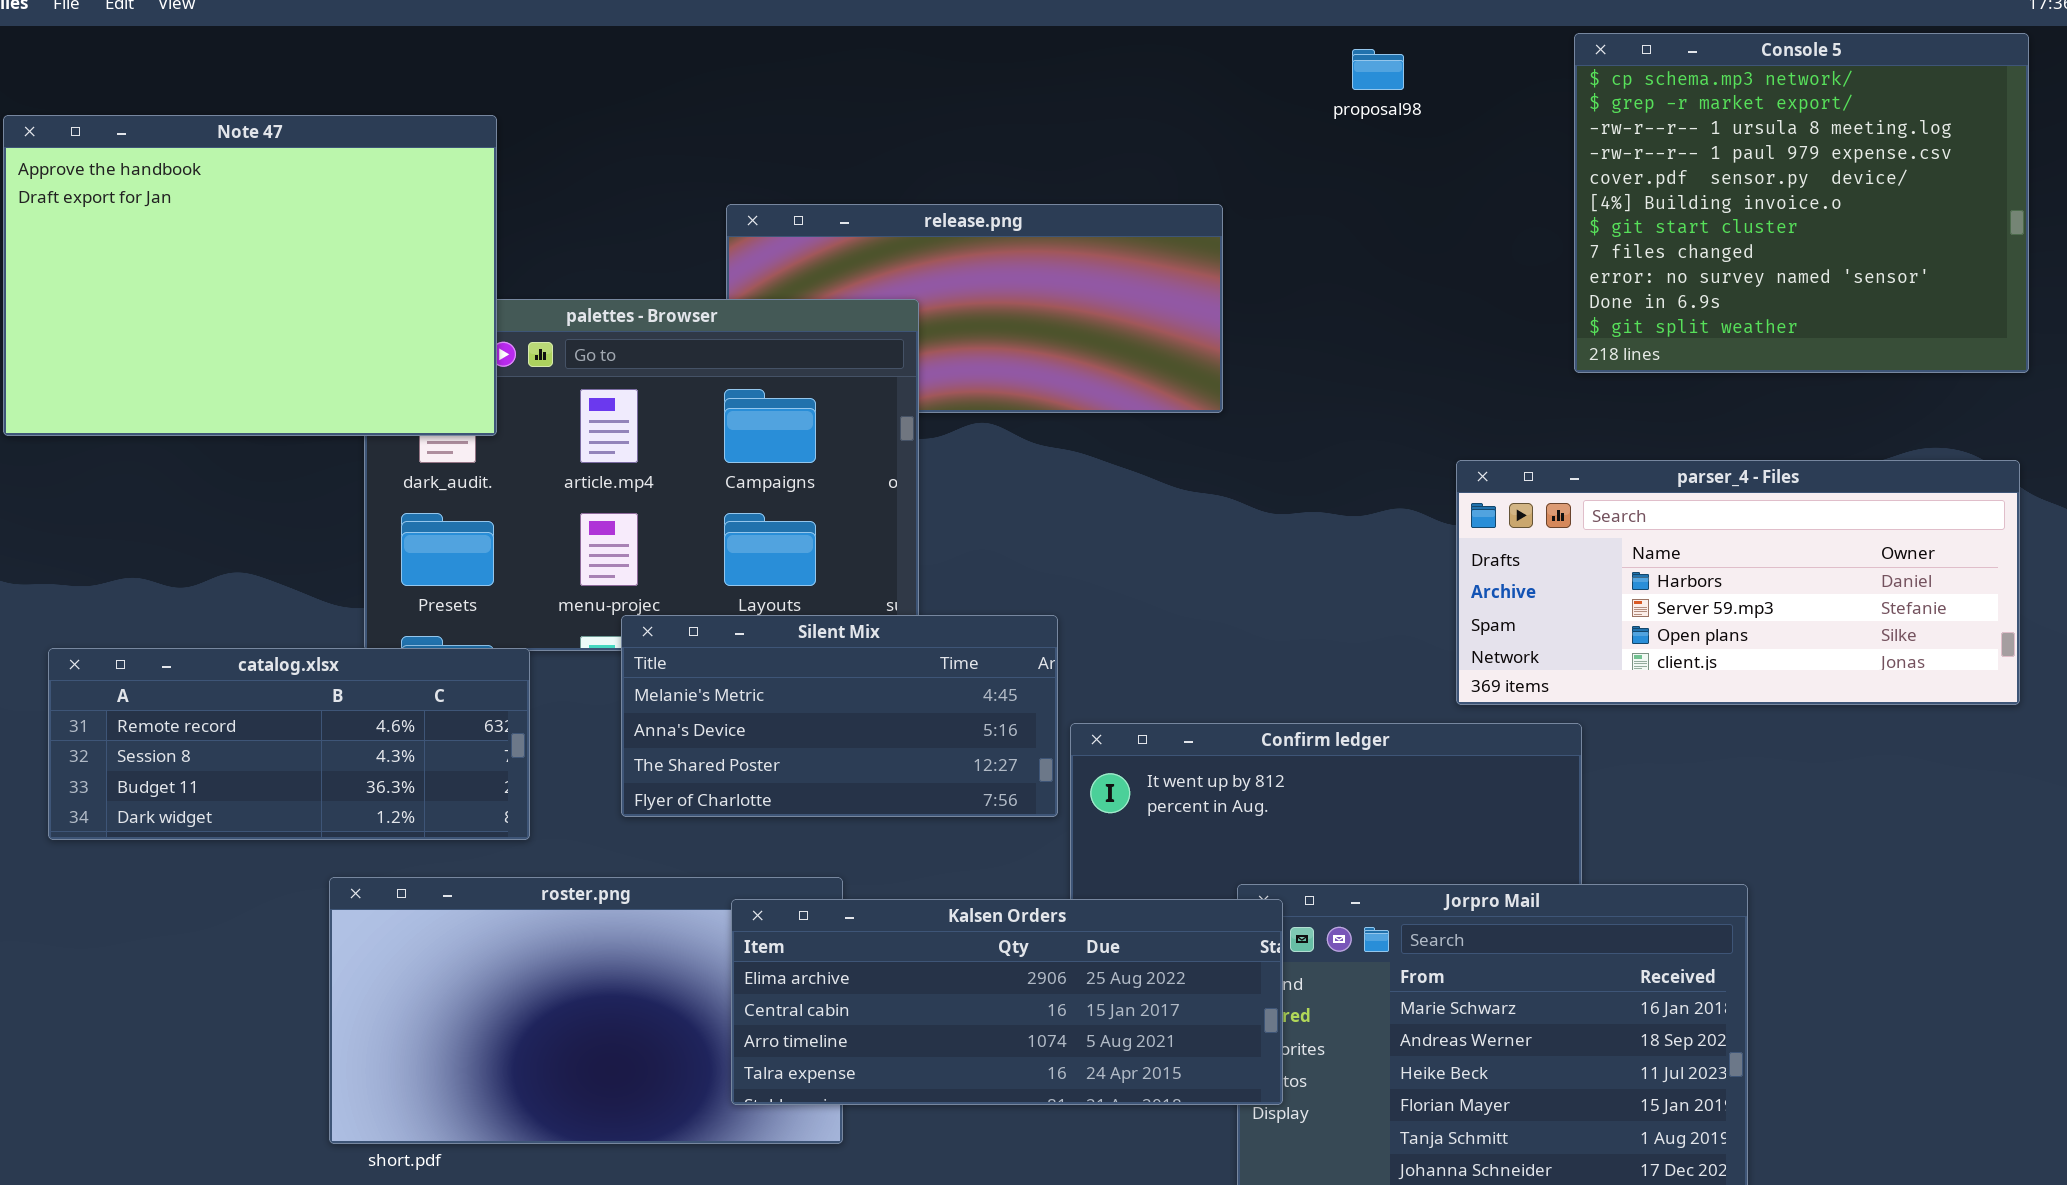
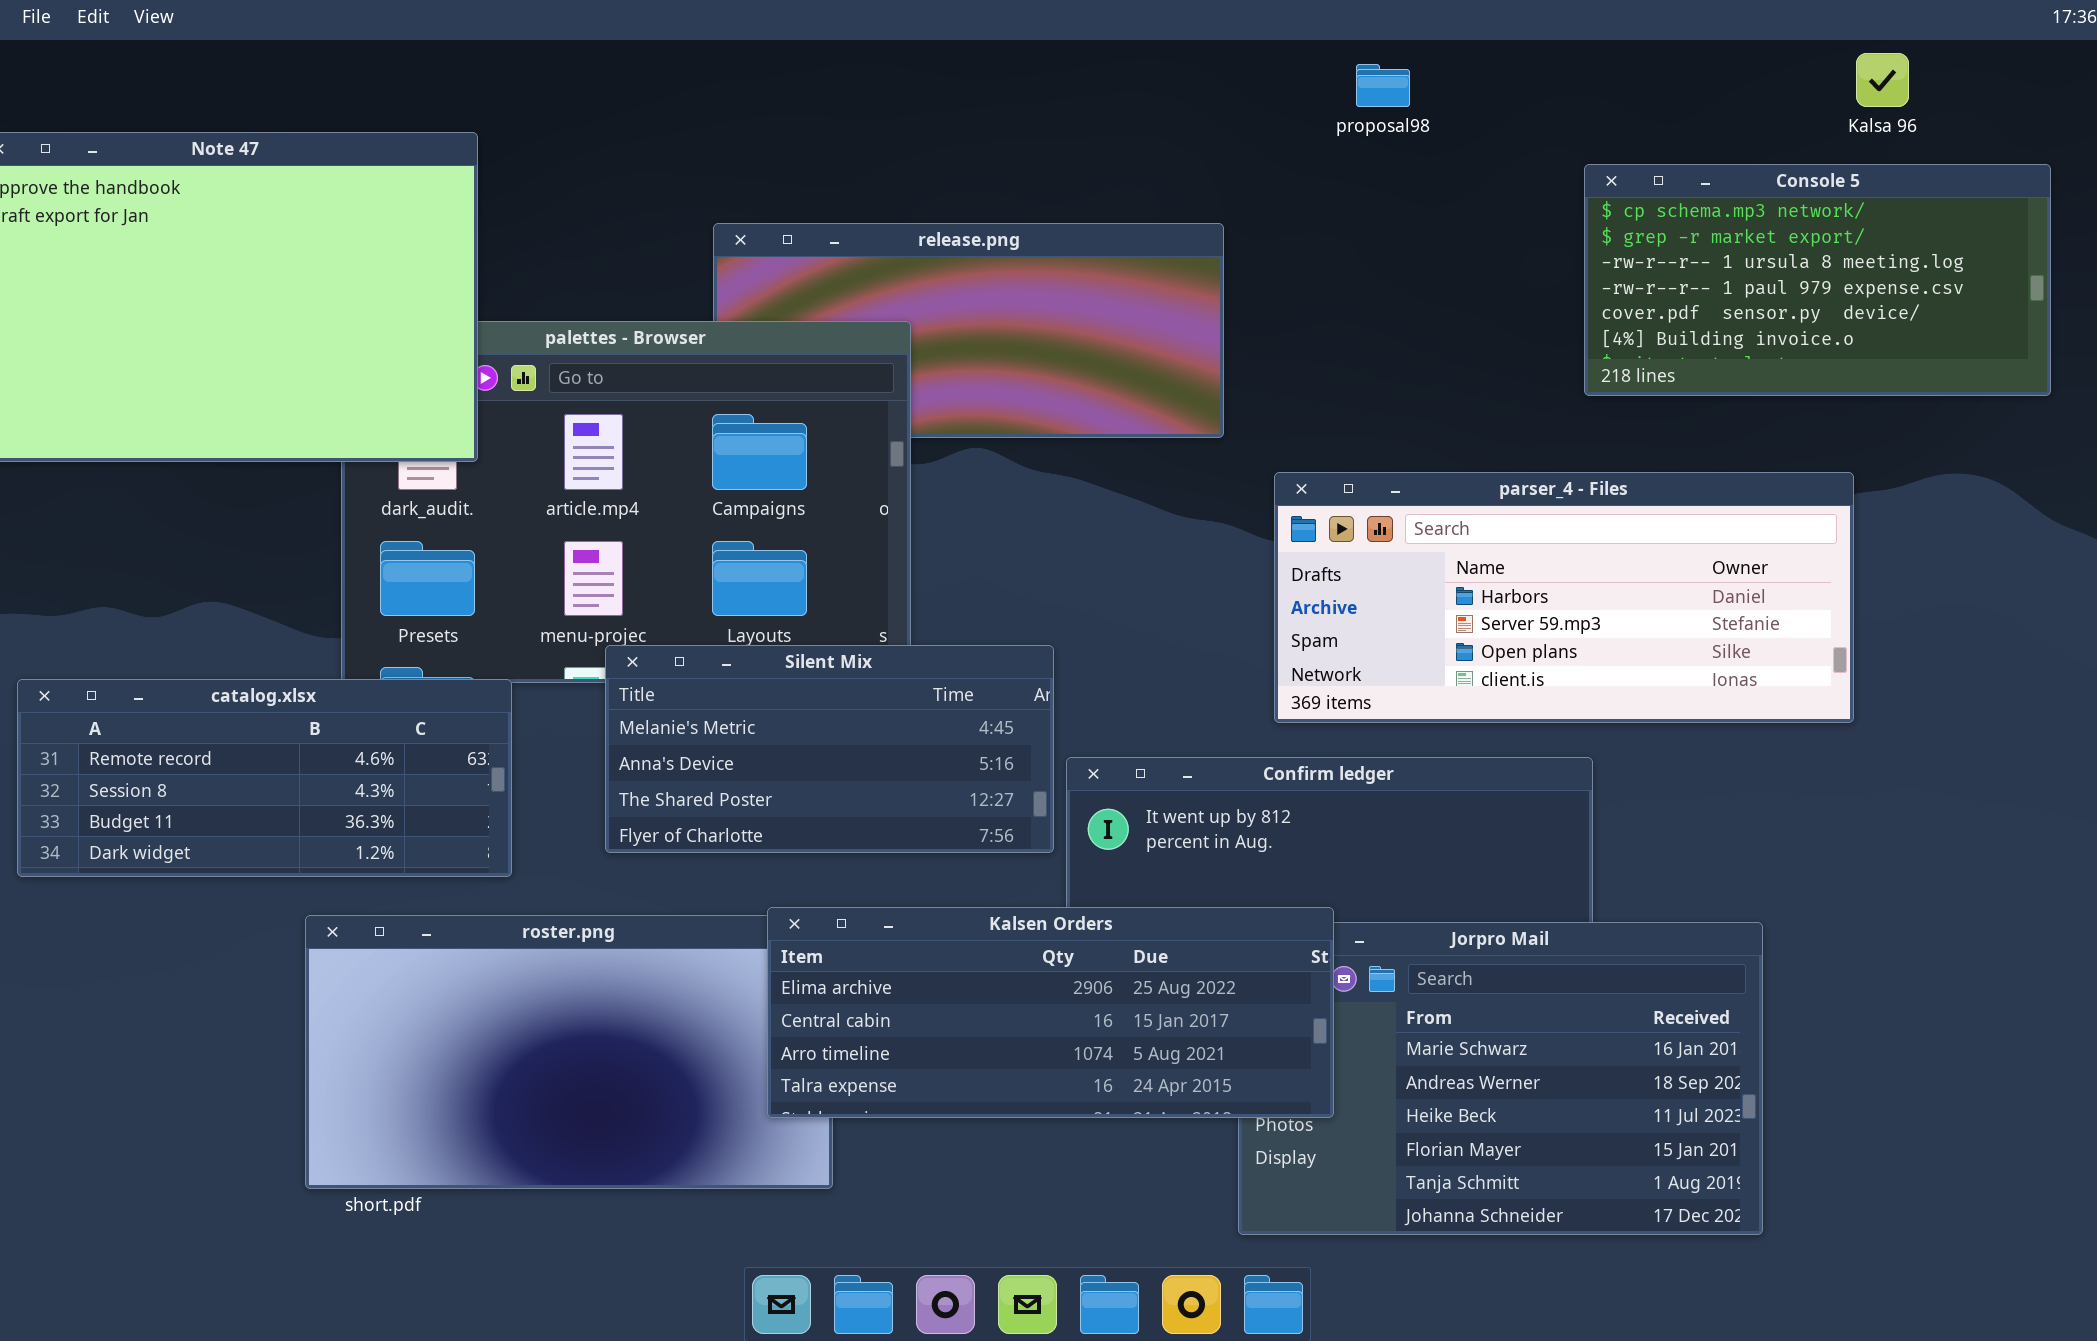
Console 5: [1574,33,2029,373] -> [1584,164,2051,396], resized
parser_4 - Files: [1456,460,2020,705] -> [1274,472,1854,723], moved
Kalsen Orders: [731,899,1283,1105] -> [767,907,1334,1118], moved

